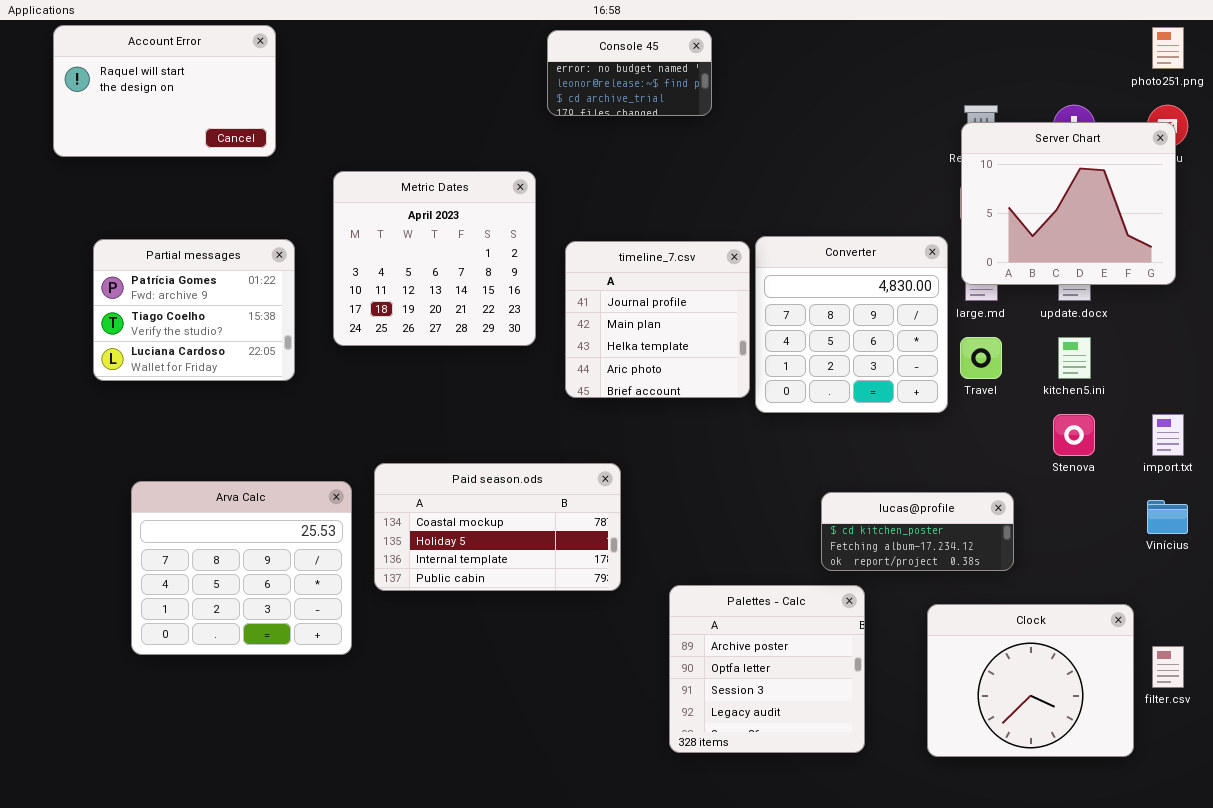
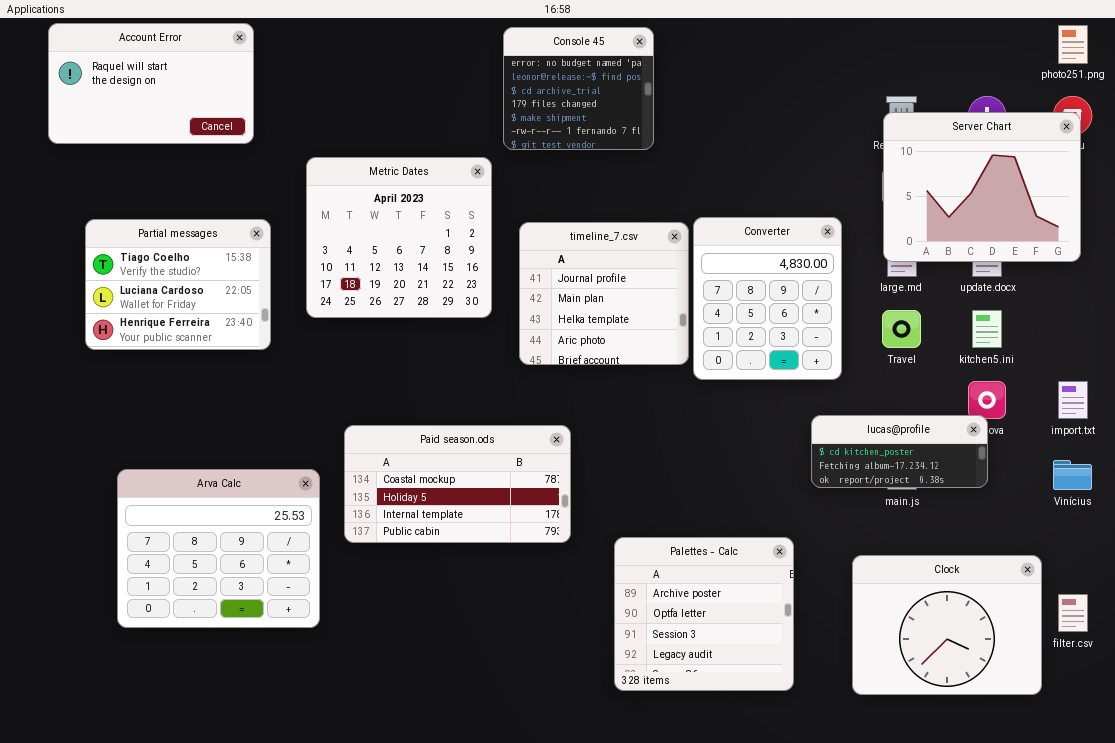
Console 45: [547,30,712,116] -> [503,27,654,150], resized
Converter: [755,236,948,413] -> [693,217,842,380], resized
Partial messages: [93,239,295,381] -> [85,219,271,350], scrolled down 1 row
Arva Calc: [131,481,352,655] -> [117,469,320,628], moved
lucas@profile: [821,492,1014,571] -> [811,415,988,488], moved

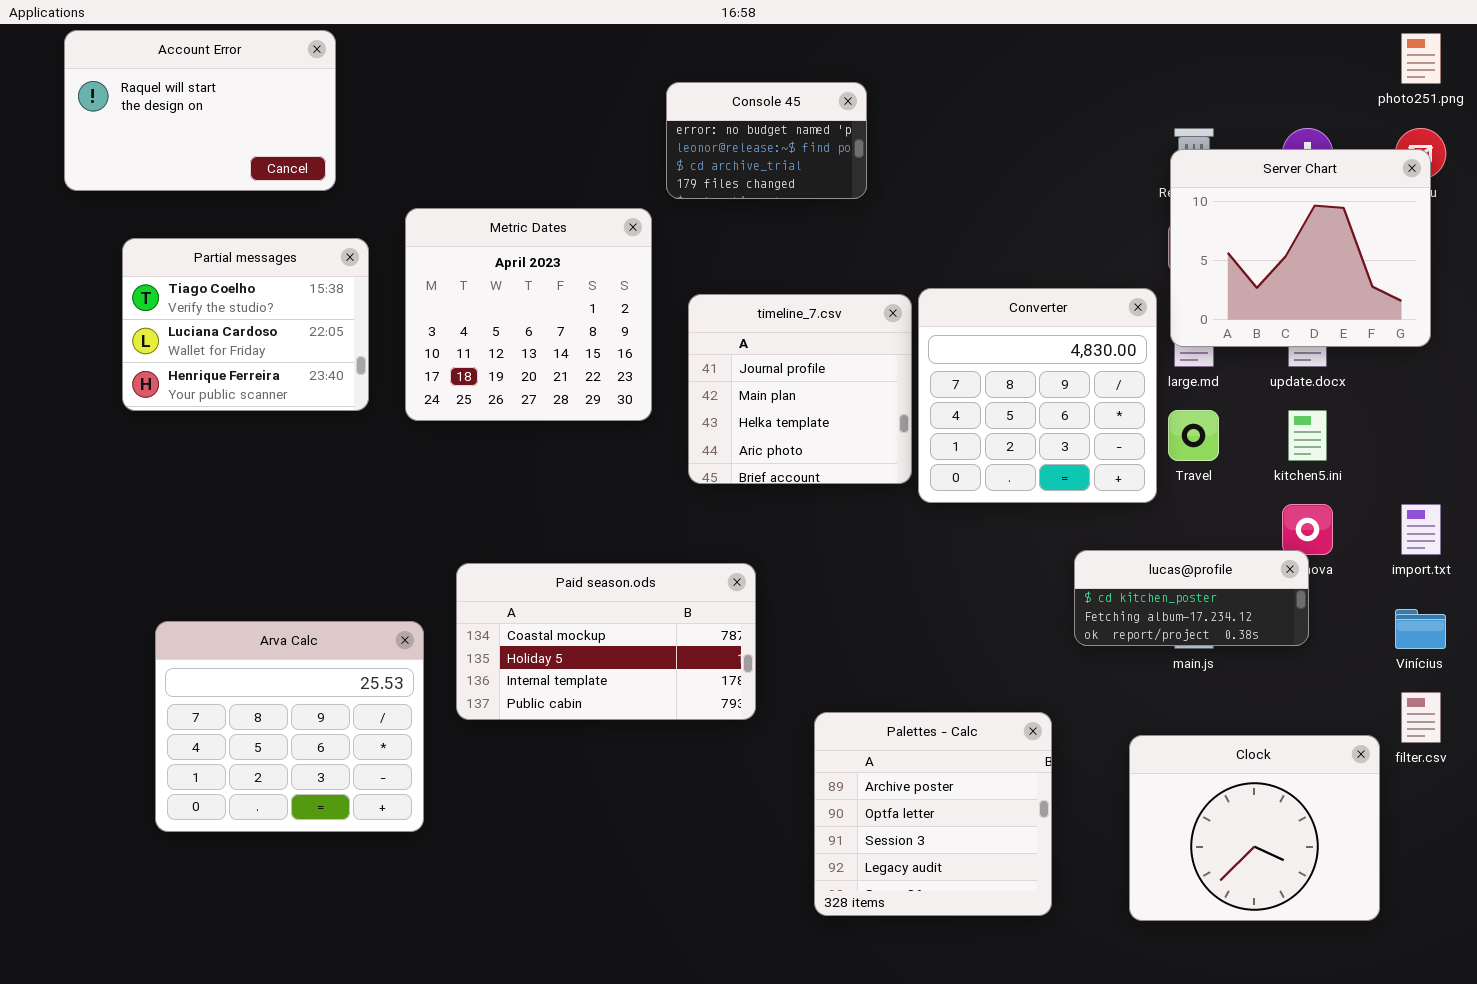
Console 45: [503,27,654,150] -> [666,82,867,199], resized
Converter: [693,217,842,380] -> [918,288,1157,503], resized
Partial messages: [85,219,271,350] -> [122,238,369,411], moved
filter.csv: [1058,594,1088,632] -> [1401,692,1441,743], moved

